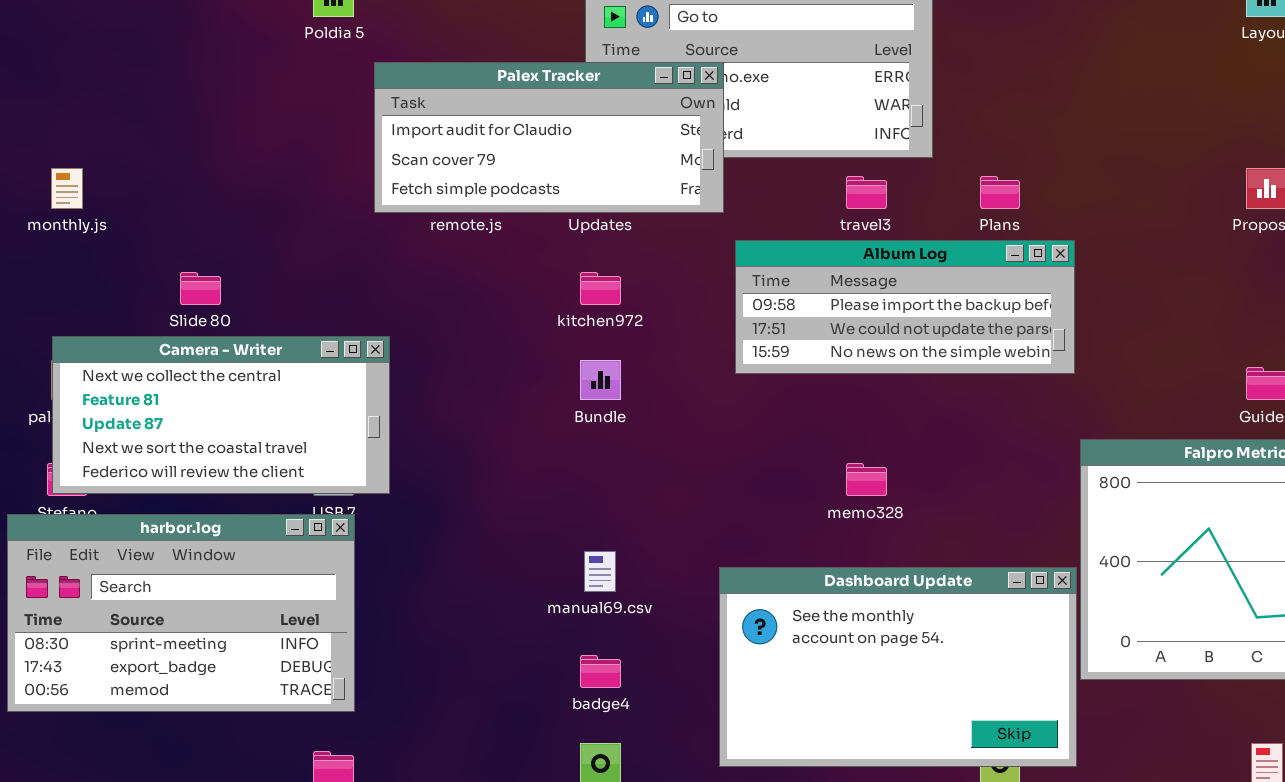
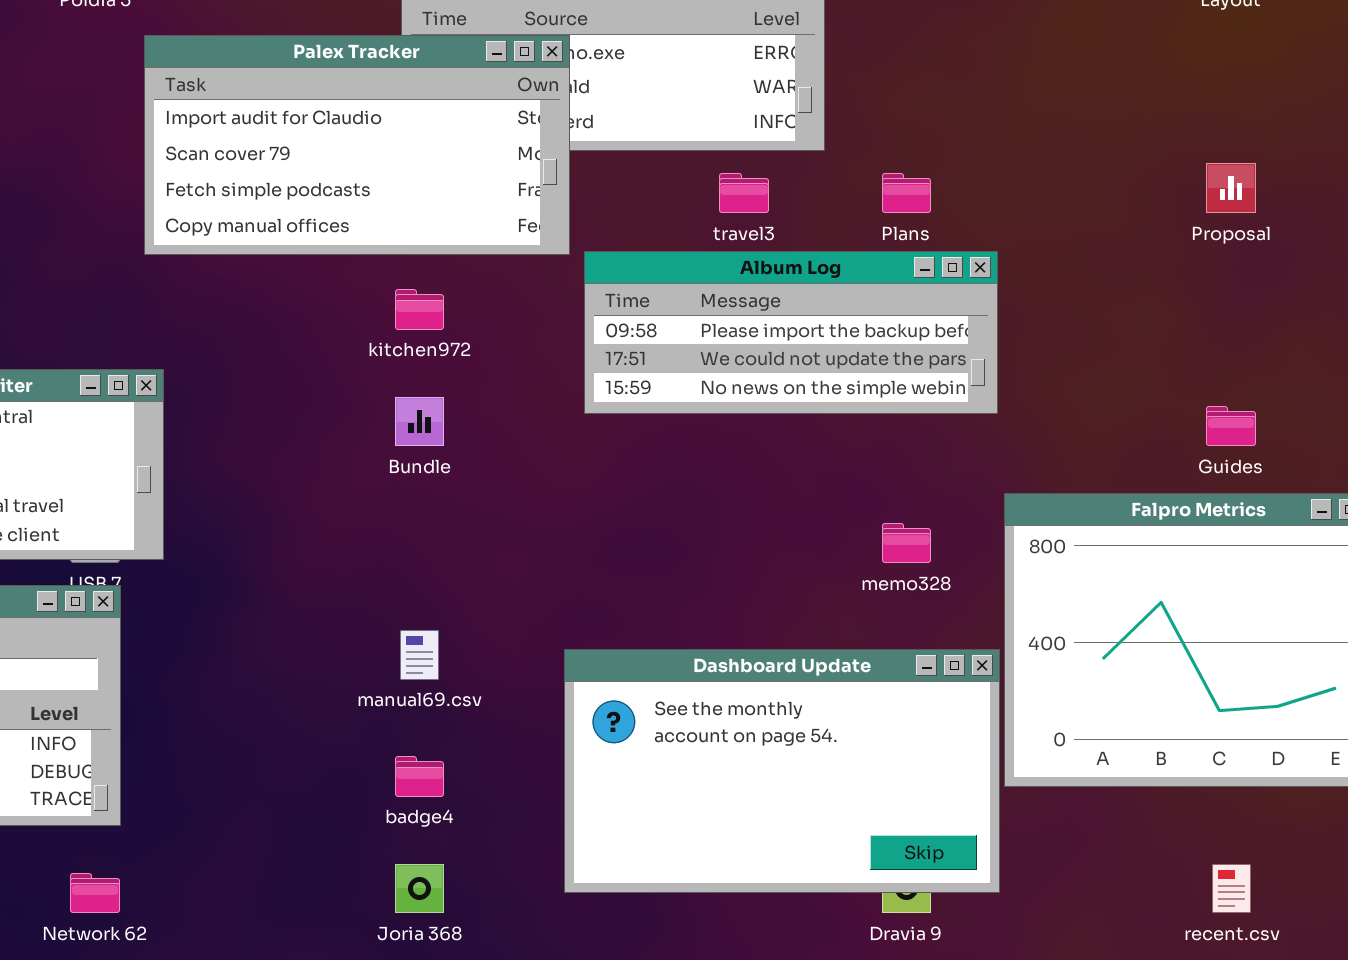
Palex Tracker: [374,62,724,213] -> [144,35,570,255], resized
memo328: [846,463,887,496] -> [882,523,931,563], moved

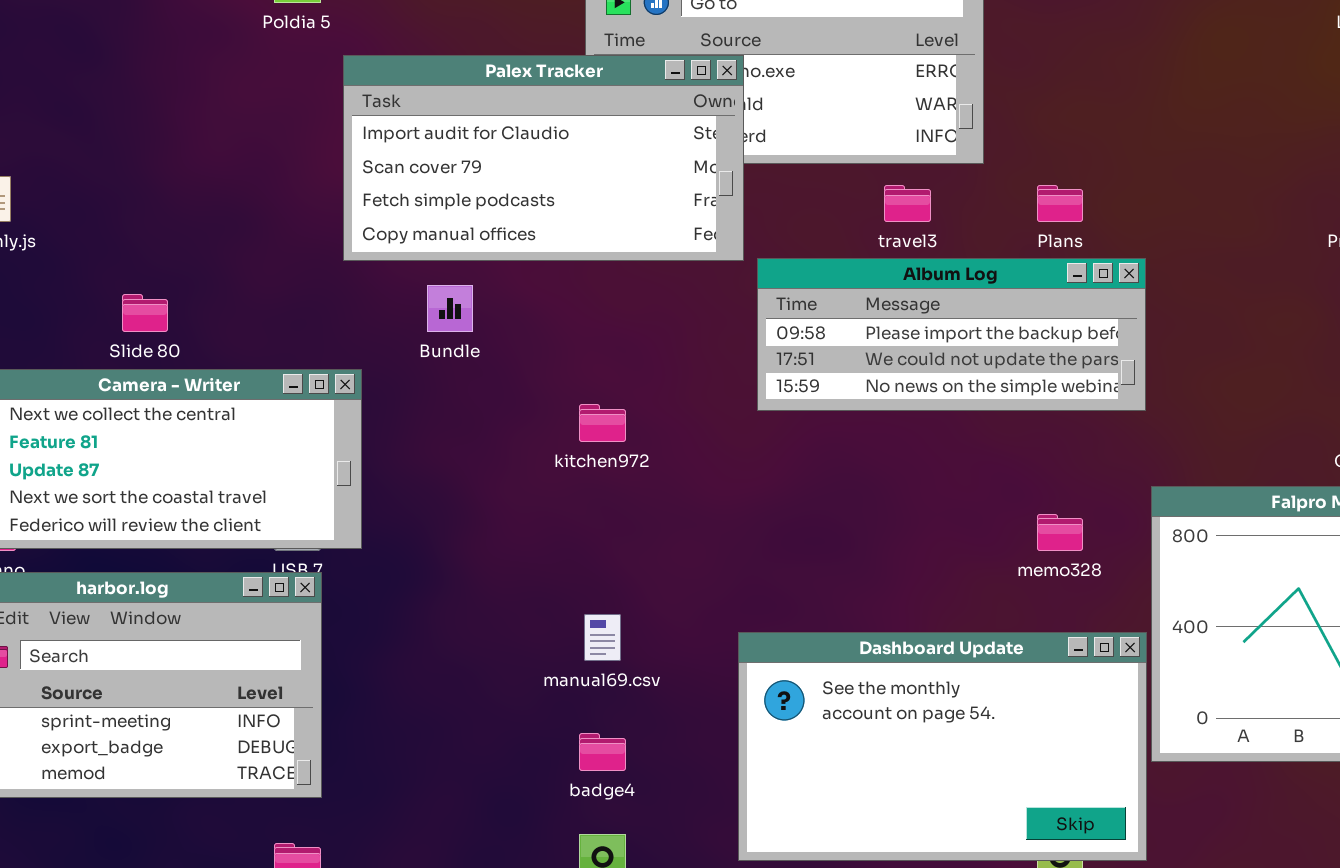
kitchen972: [395,289,444,330] -> [579,404,626,442], moved
Bundle: [395,397,444,446] -> [427,285,473,332], moved

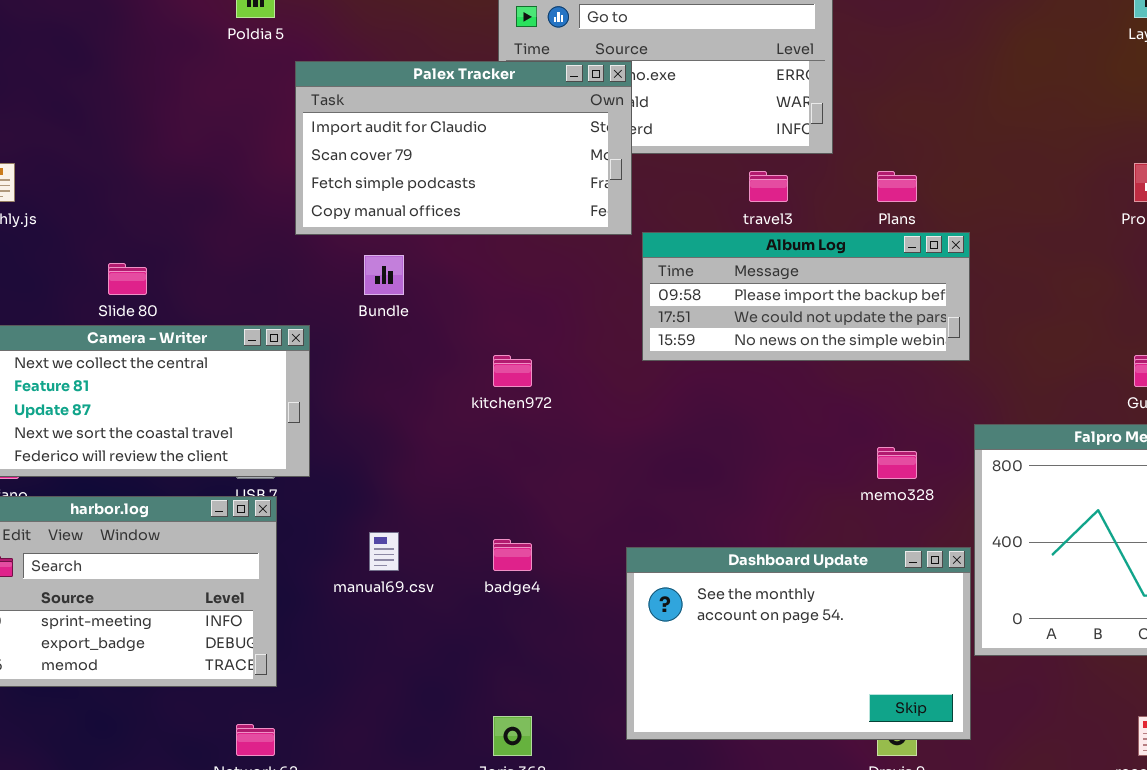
manual69.csv: [584,614,621,661] -> [369,532,399,571], moved
badge4: [579,733,626,771] -> [493,539,532,571], moved

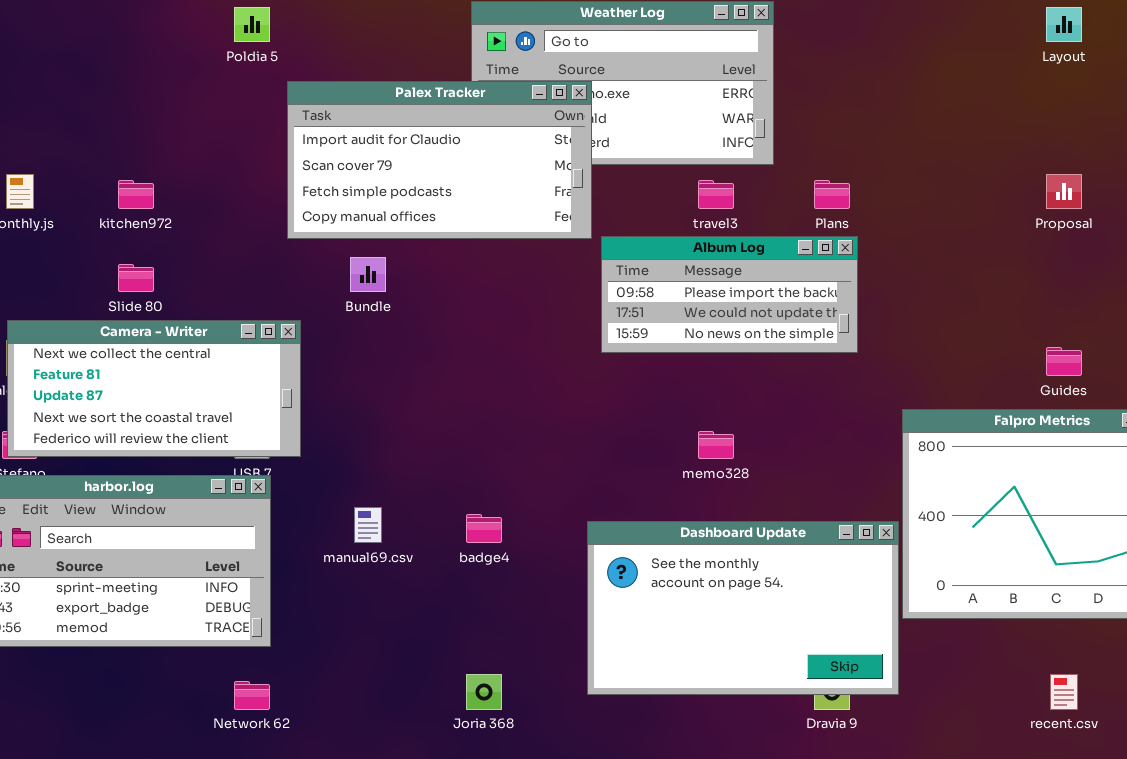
Album Log: [642,232,970,361] -> [601,236,858,353], resized
kitchen972: [493,355,532,387] -> [118,180,154,209], moved
memo328: [877,447,917,479] -> [698,431,734,459], moved

